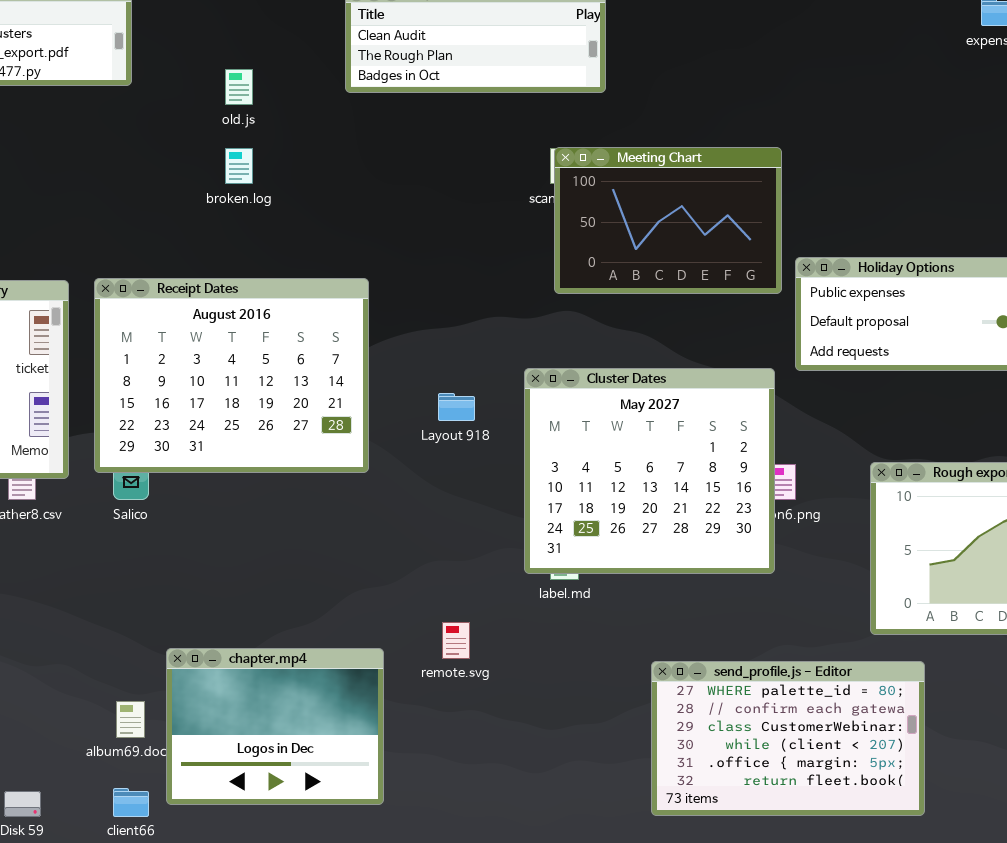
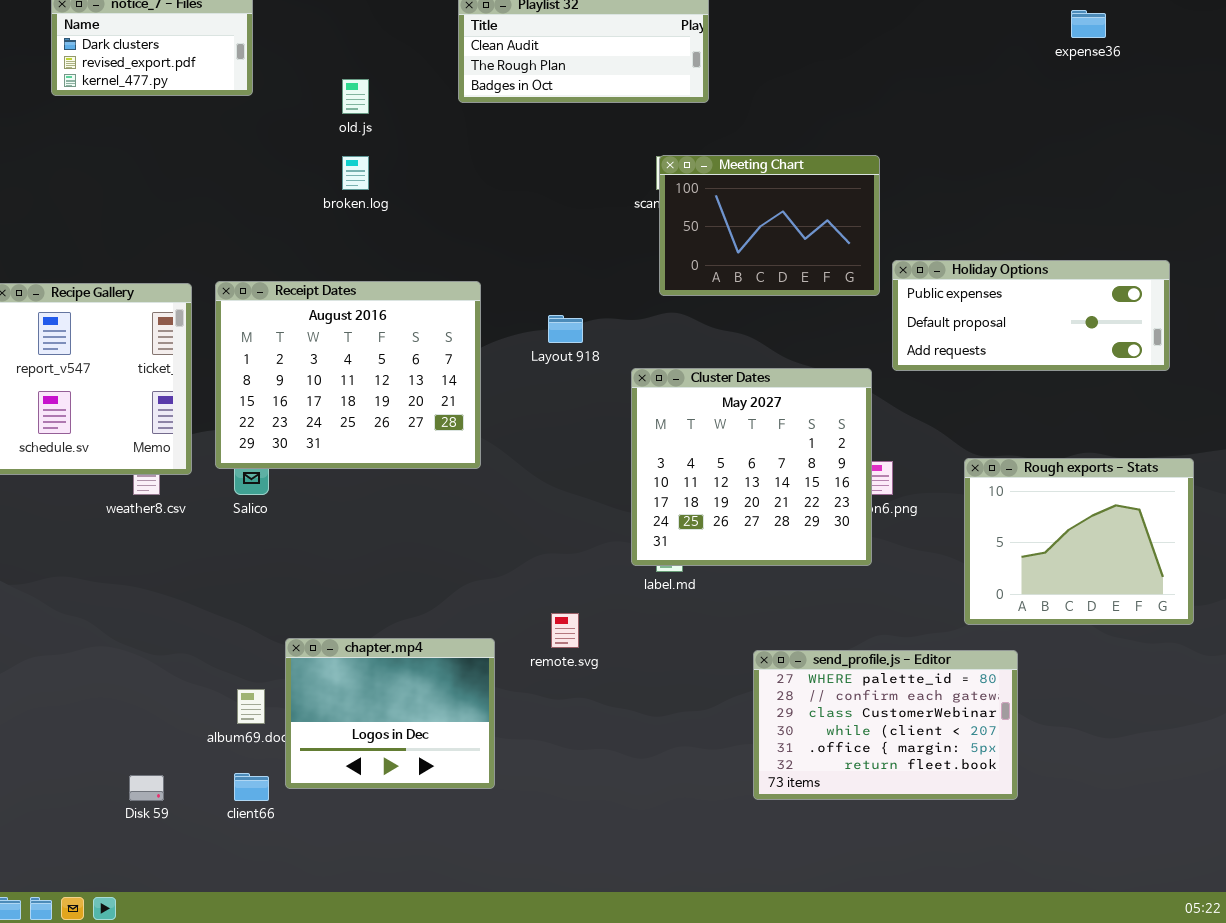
Layout 918: [438,393,475,421] -> [548,315,583,343], moved

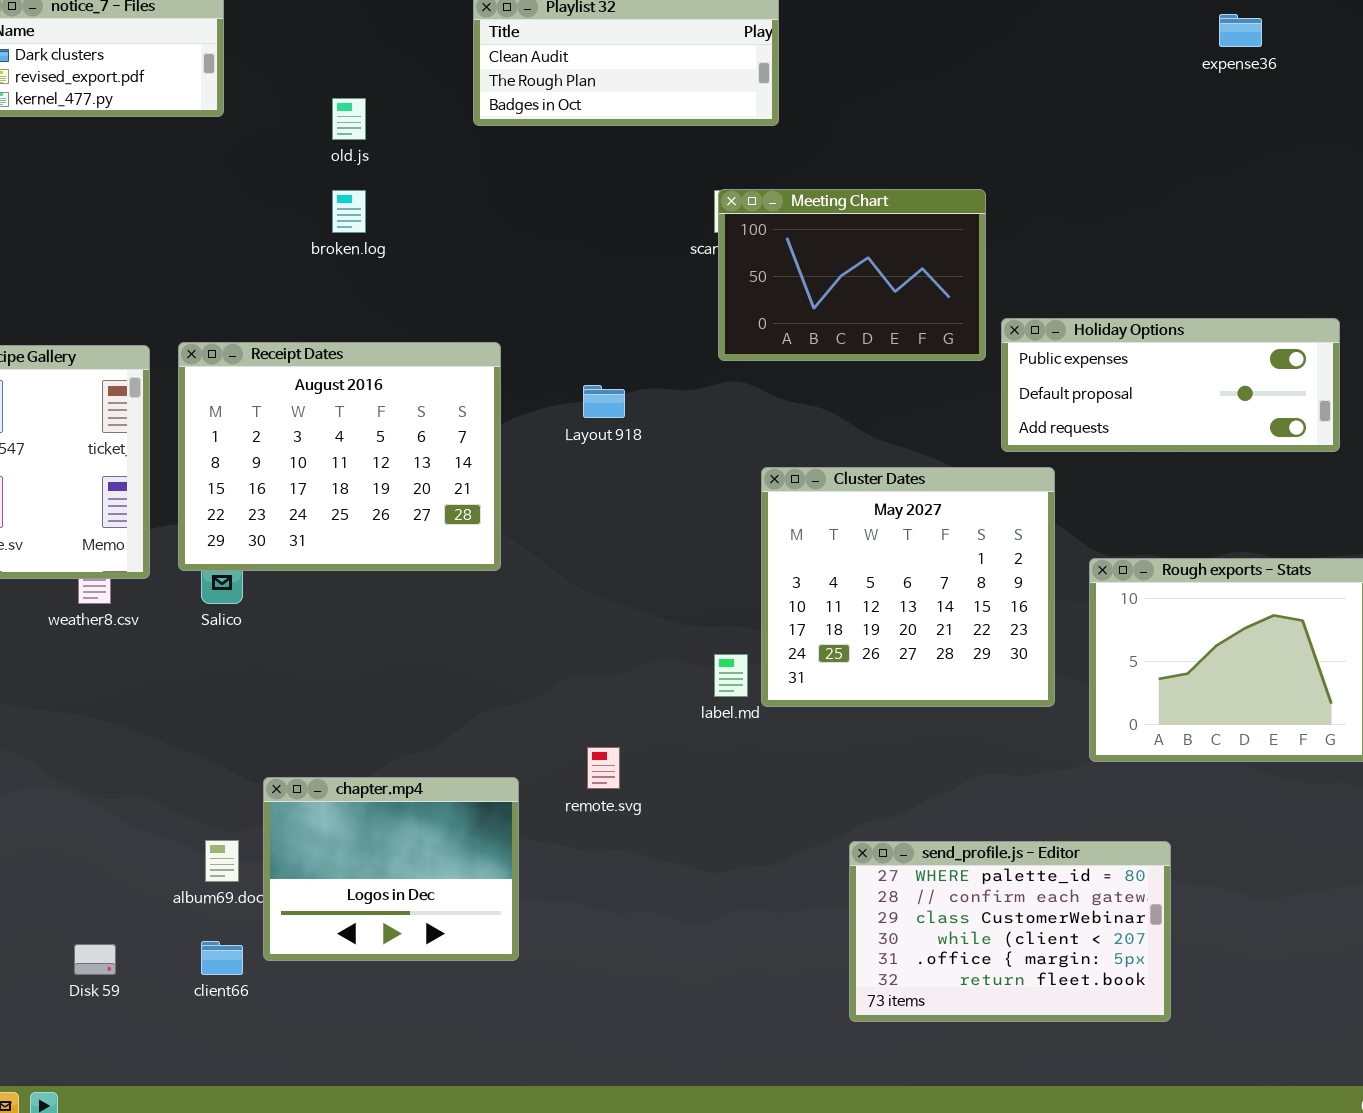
Cluster Dates: [631,368,872,566] -> [761,467,1055,707], moved
send_profile.js - Editor: [753,650,1018,800] -> [849,841,1171,1022], moved

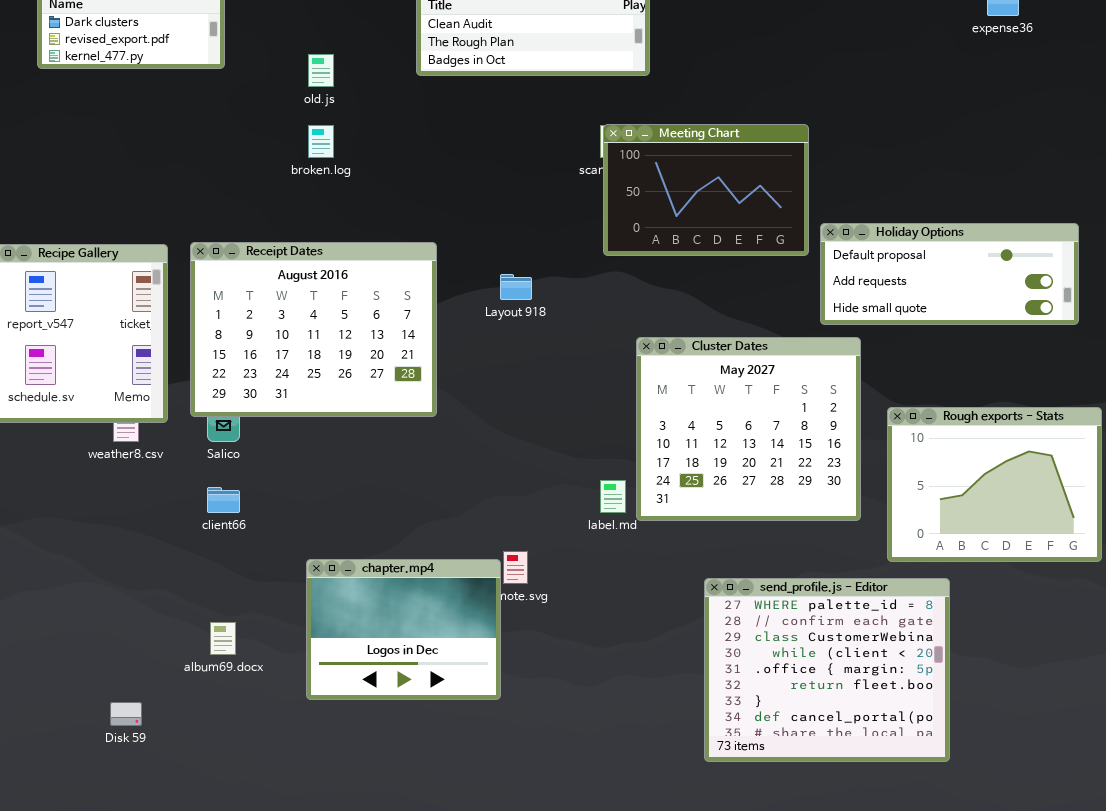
Holiday Options: [1001,318,1340,452] -> [820,223,1079,325], scrolled down 1 row
chapter.mp4: [263,777,519,961] -> [306,559,501,700], moved
send_profile.js - Editor: [849,841,1171,1022] -> [704,578,950,762], resized
client66: [201,941,243,975] -> [207,487,240,513], moved

